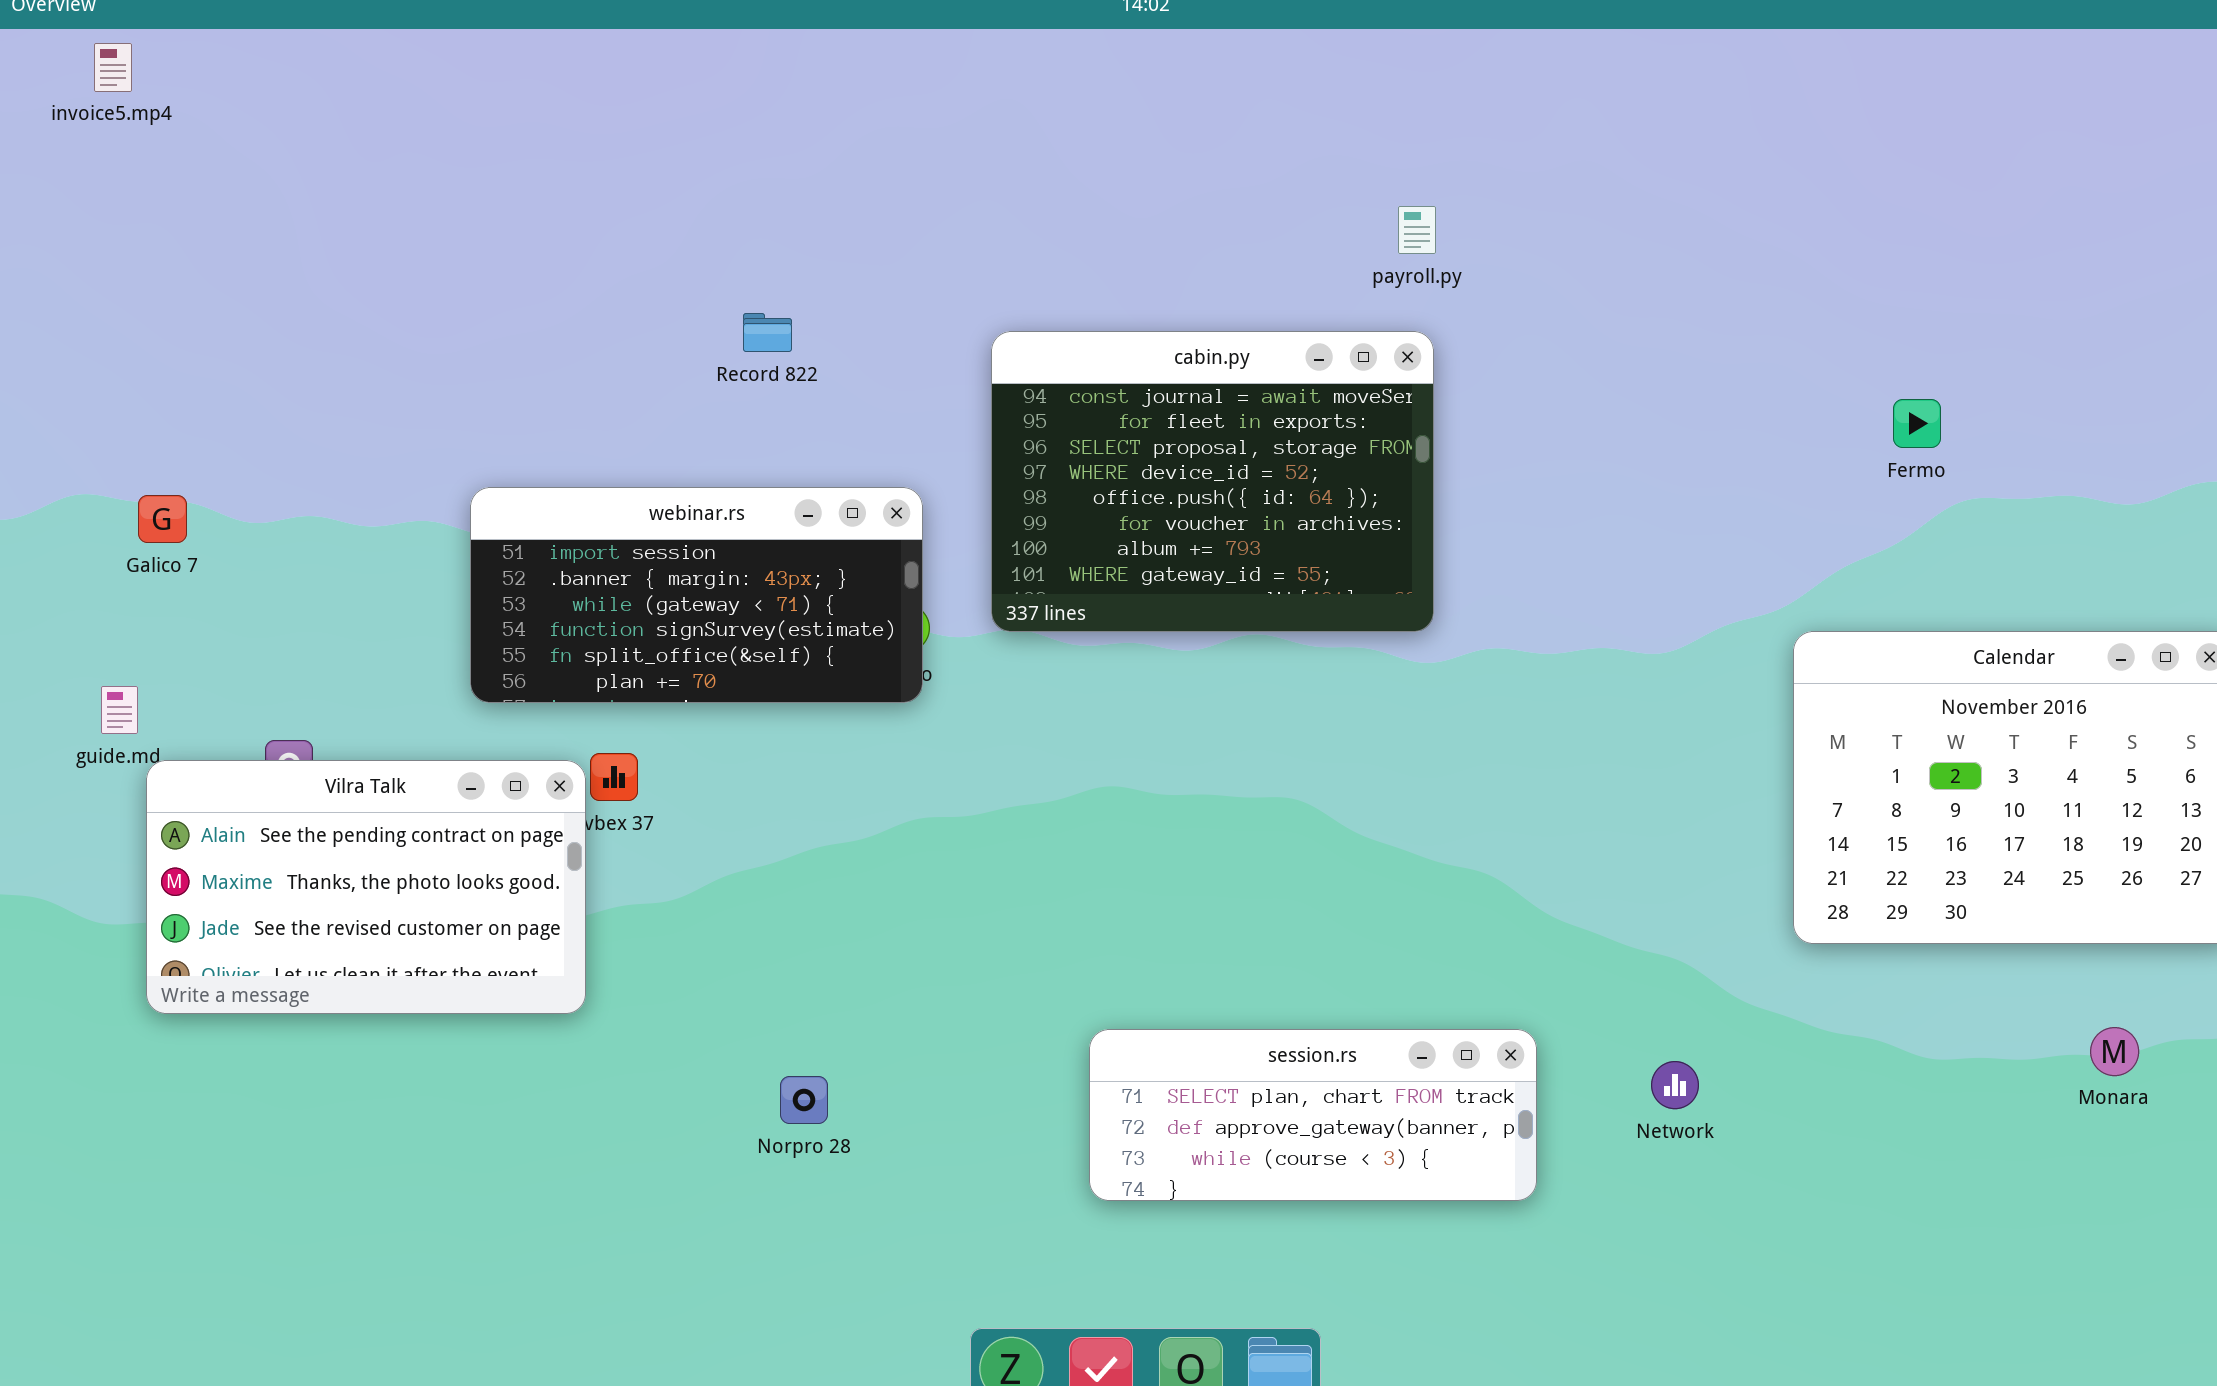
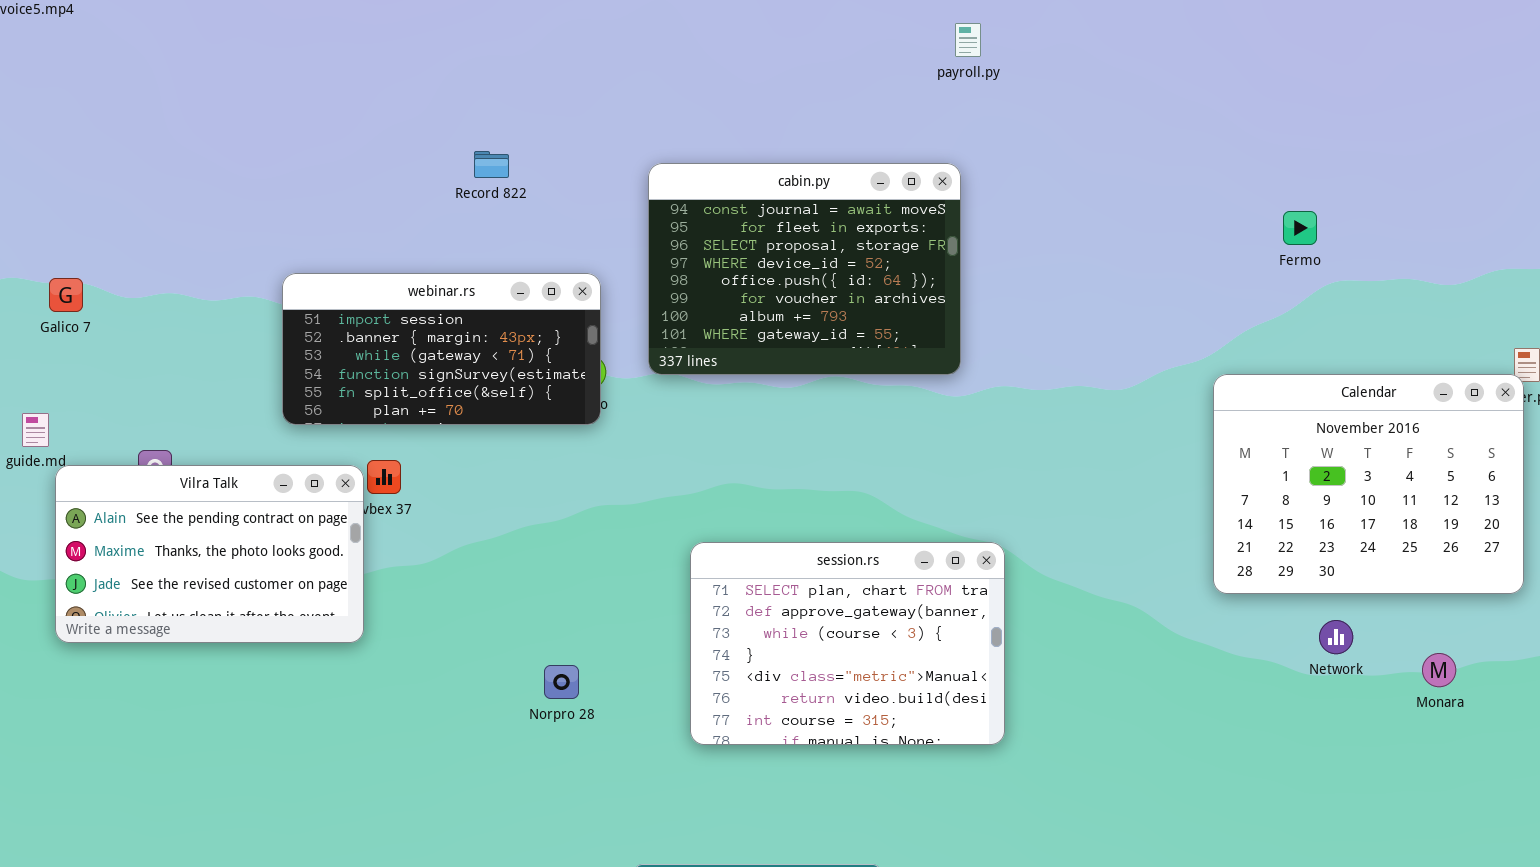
payroll.py: [1398,206,1436,254] -> [955,23,981,57], moved
session.rs: [1089,1029,1537,1201] -> [690,542,1005,745], moved, resized
Network: [1651,1061,1699,1109] -> [1319,620,1353,654], moved
Norpro 28: [780,1076,828,1124] -> [544,665,579,699], moved

